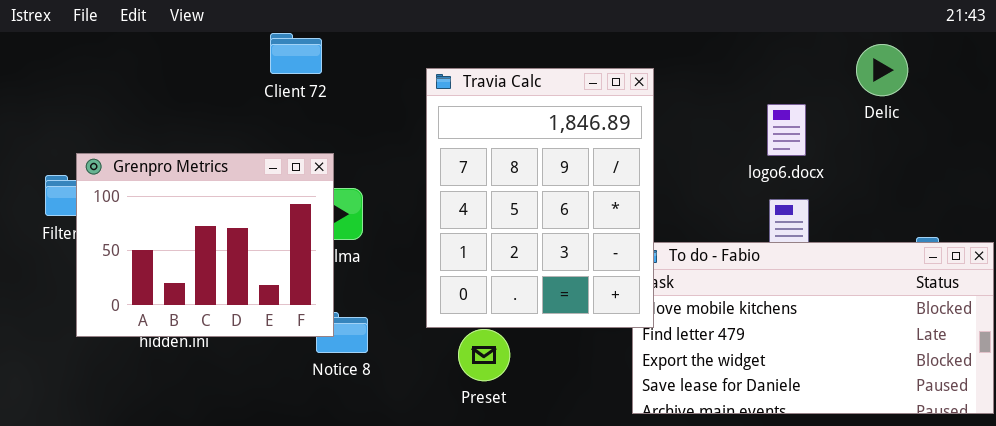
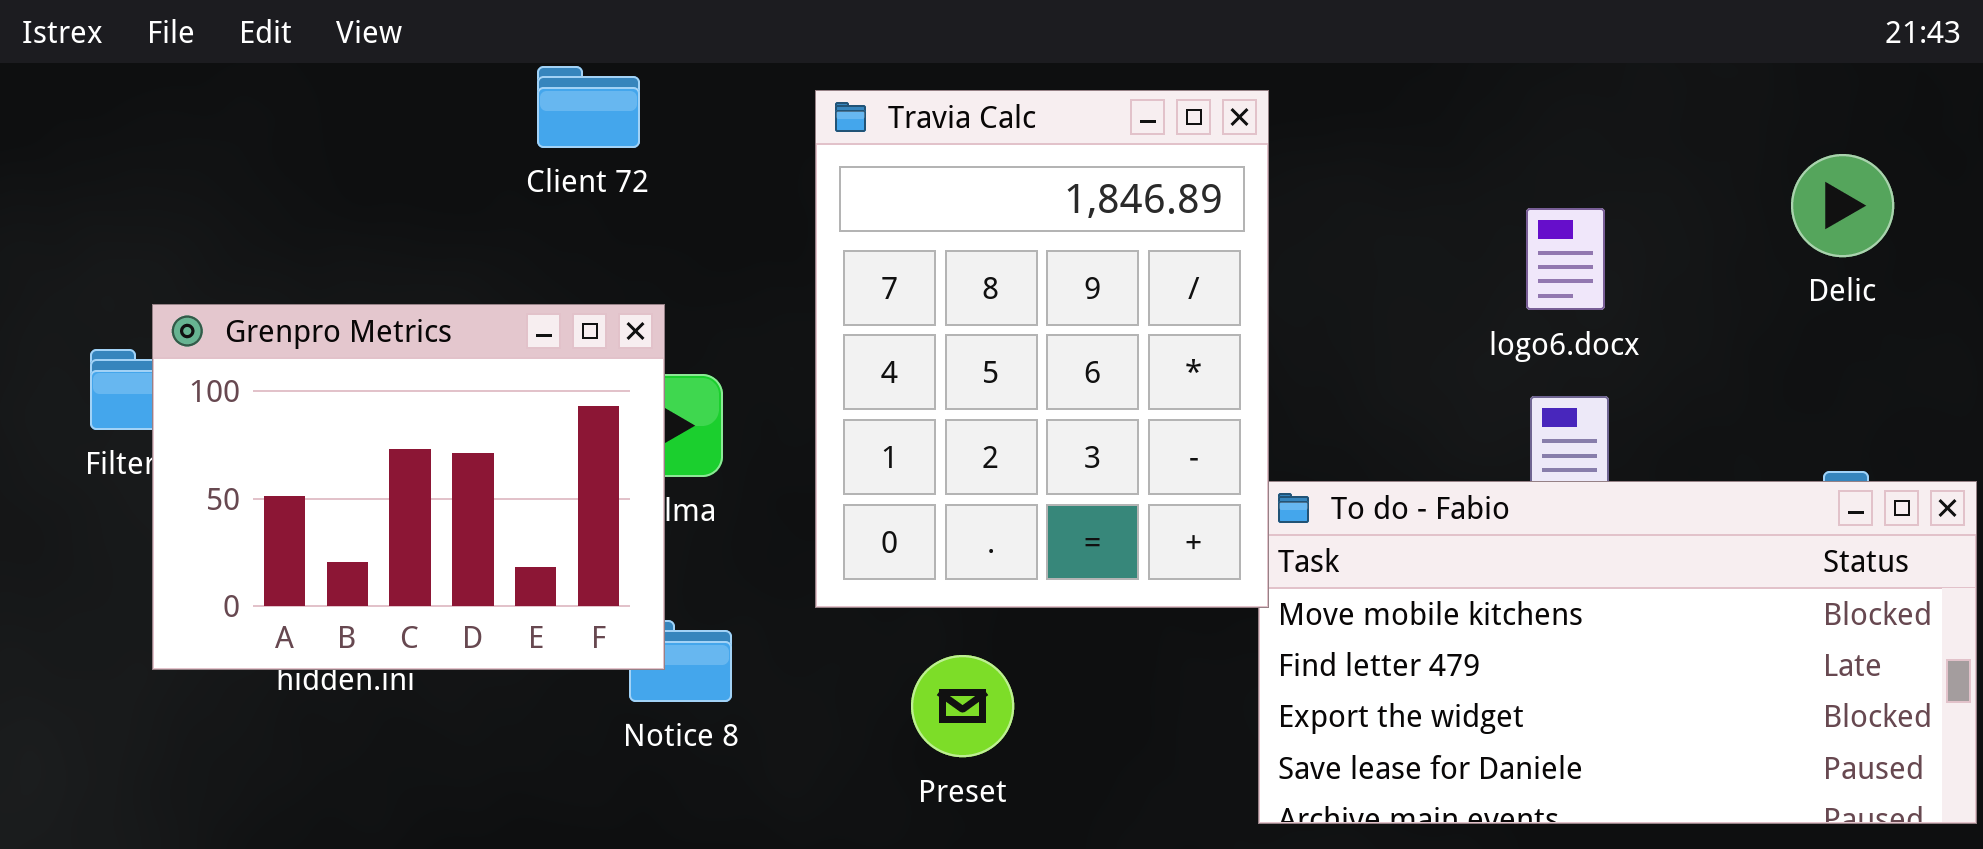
Delic: [856,44,908,96] -> [1791,154,1894,257], moved
Travia Calc: [426,68,654,328] -> [815,90,1269,608], moved

